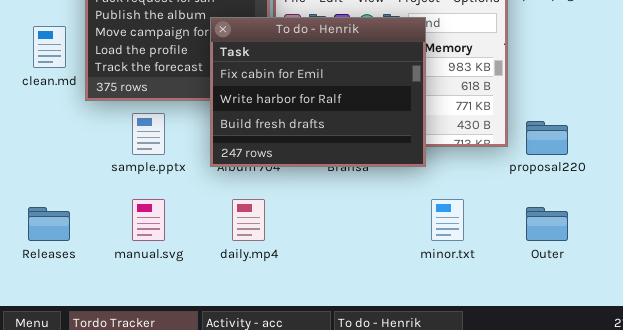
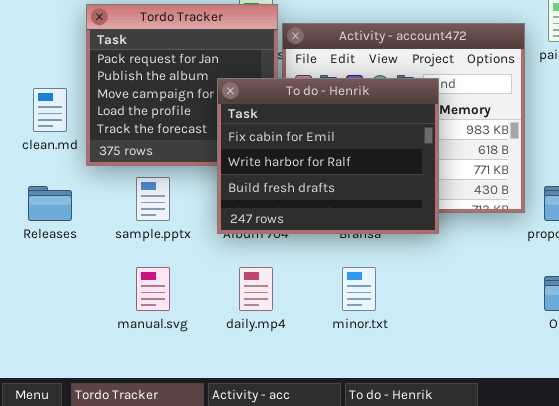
minor.txt: [431,199,464,241] -> [342,267,376,311], moved
Releases: [28,207,70,241] -> [28,186,72,221], moved

